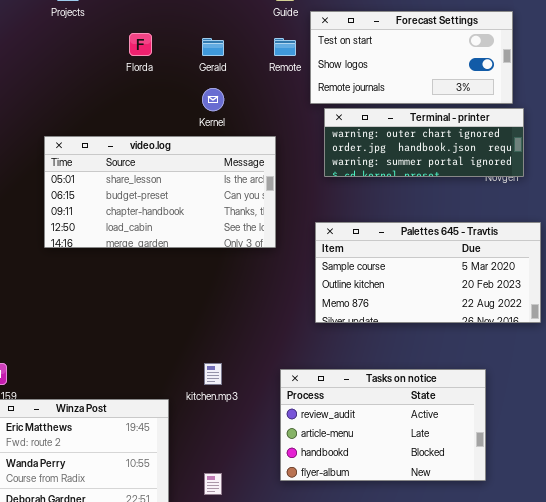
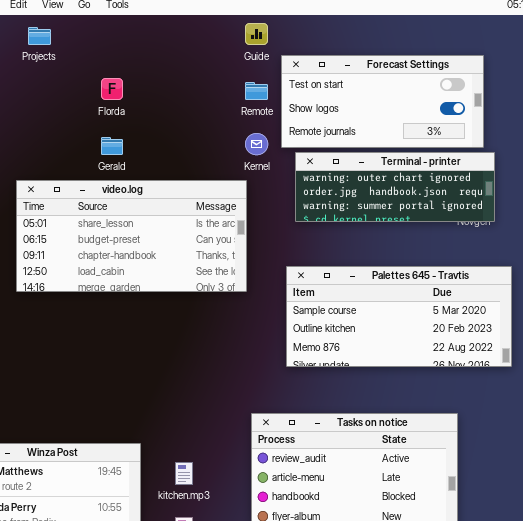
Gerald: [202,38,224,56] -> [101,137,123,155], moved
Kernel: [202,88,224,111] -> [245,133,268,155], moved
kitchen.mp3: [204,363,222,385] -> [175,462,193,485], moved

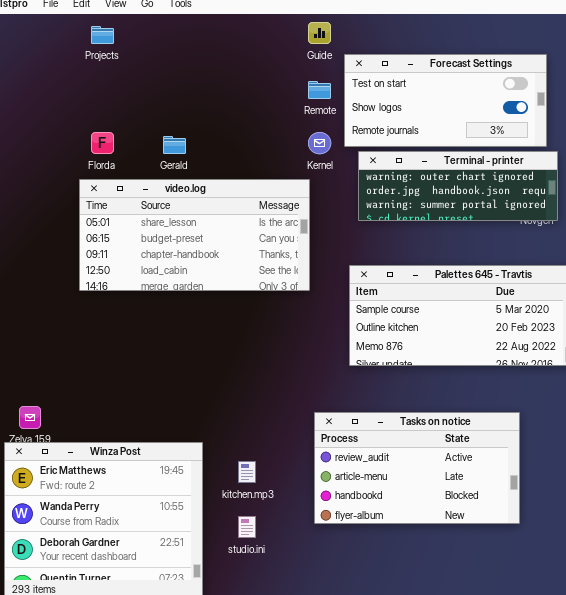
Florda: [101,78,123,100] -> [91,132,114,154], moved

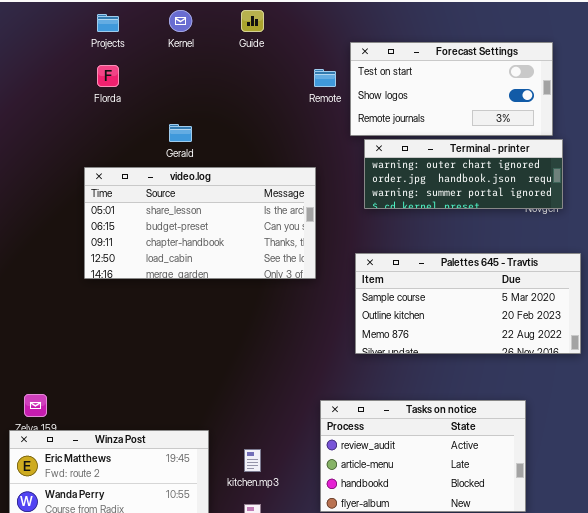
Guide: [308,22,331,44] -> [241,10,264,32], moved
Florda: [91,132,114,154] -> [97,65,119,87], moved
Kernel: [308,132,331,154] -> [169,10,192,32], moved

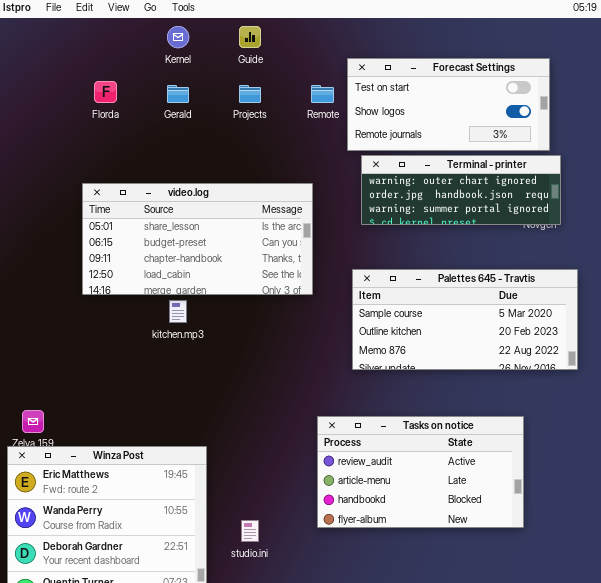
Projects: [97,14,119,32] -> [239,85,261,103], moved
Gerald: [169,124,192,142] -> [167,85,189,103], moved
kitchen.mp3: [244,449,261,472] -> [169,300,187,323], moved

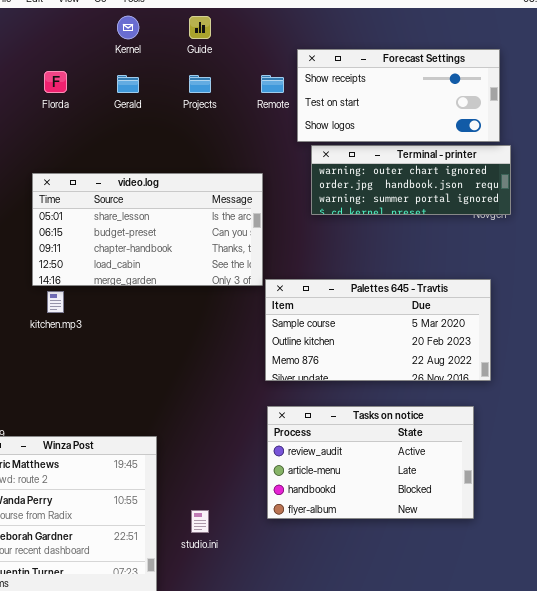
Forecast Settings: [347,58,550,151] -> [297,49,500,142], scrolled up 1 row
Palettes 645 - Travtis: [352,269,578,370] -> [265,279,491,381], moved
kitchen.mp3: [169,300,187,323] -> [47,291,64,313], moved

